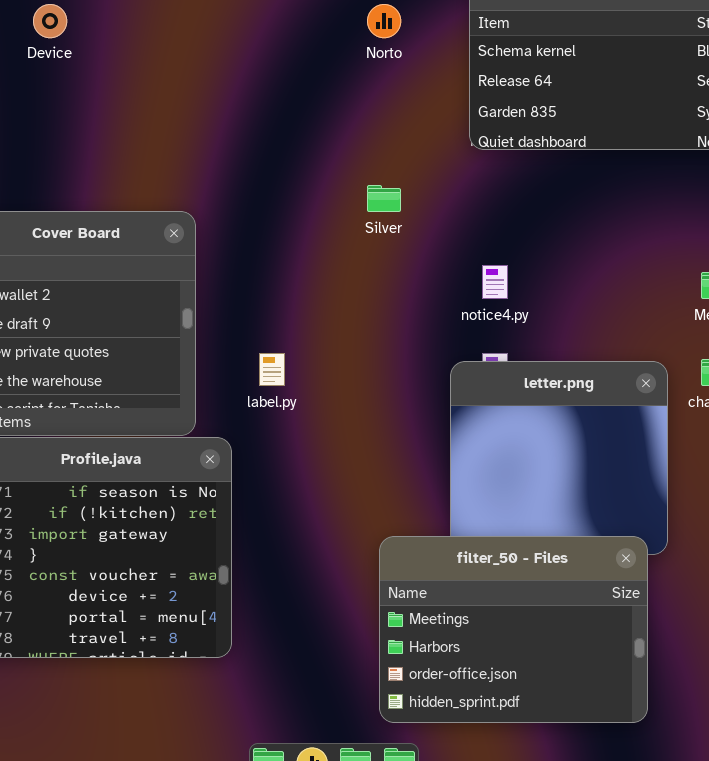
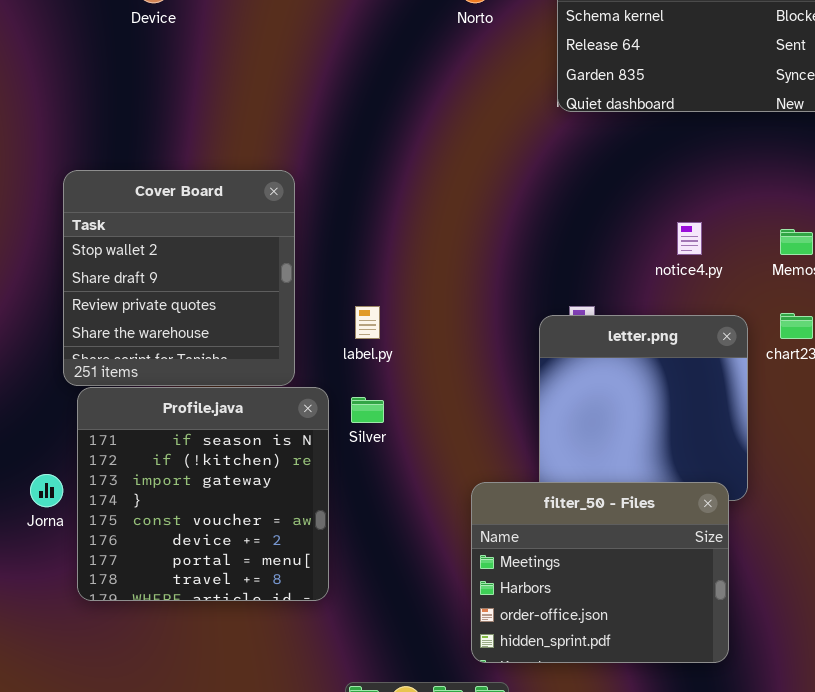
Silver: [367,185,401,212] -> [351,397,384,423], moved
notice4.py: [482,265,508,299] -> [677,222,702,255], moved

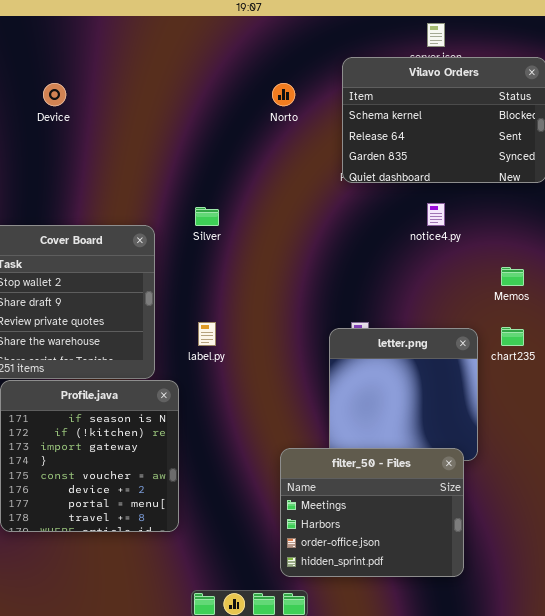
notice4.py: [677,222,702,255] -> [427,203,445,226], moved
Silver: [351,397,384,423] -> [195,207,219,226], moved

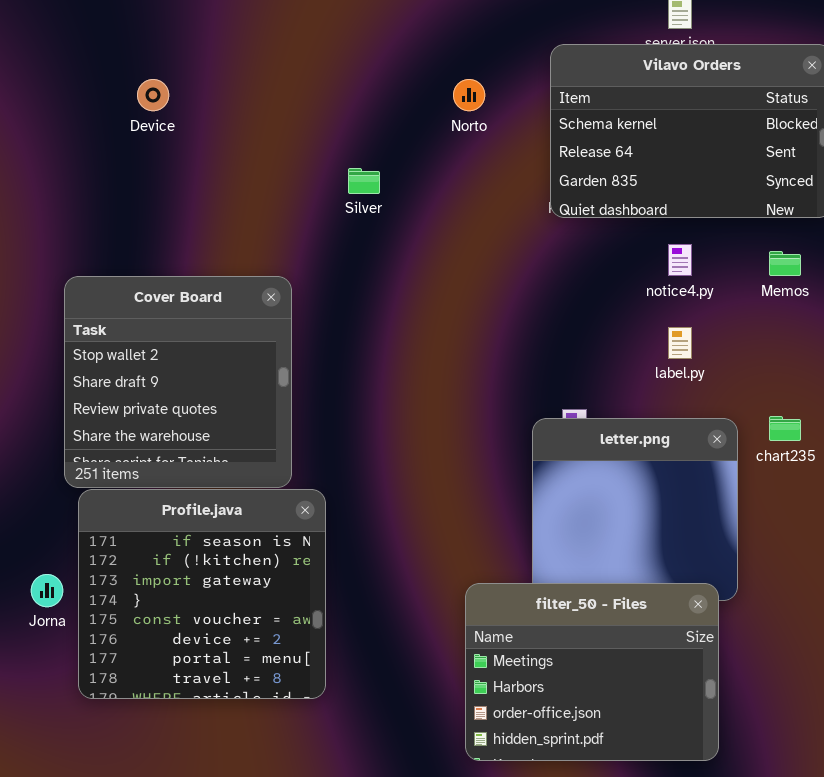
Silver: [195,207,219,226] -> [348,168,380,194], moved
Memos: [501,267,524,286] -> [769,251,801,276], moved
label.py: [198,322,216,346] -> [668,327,692,359], moved

